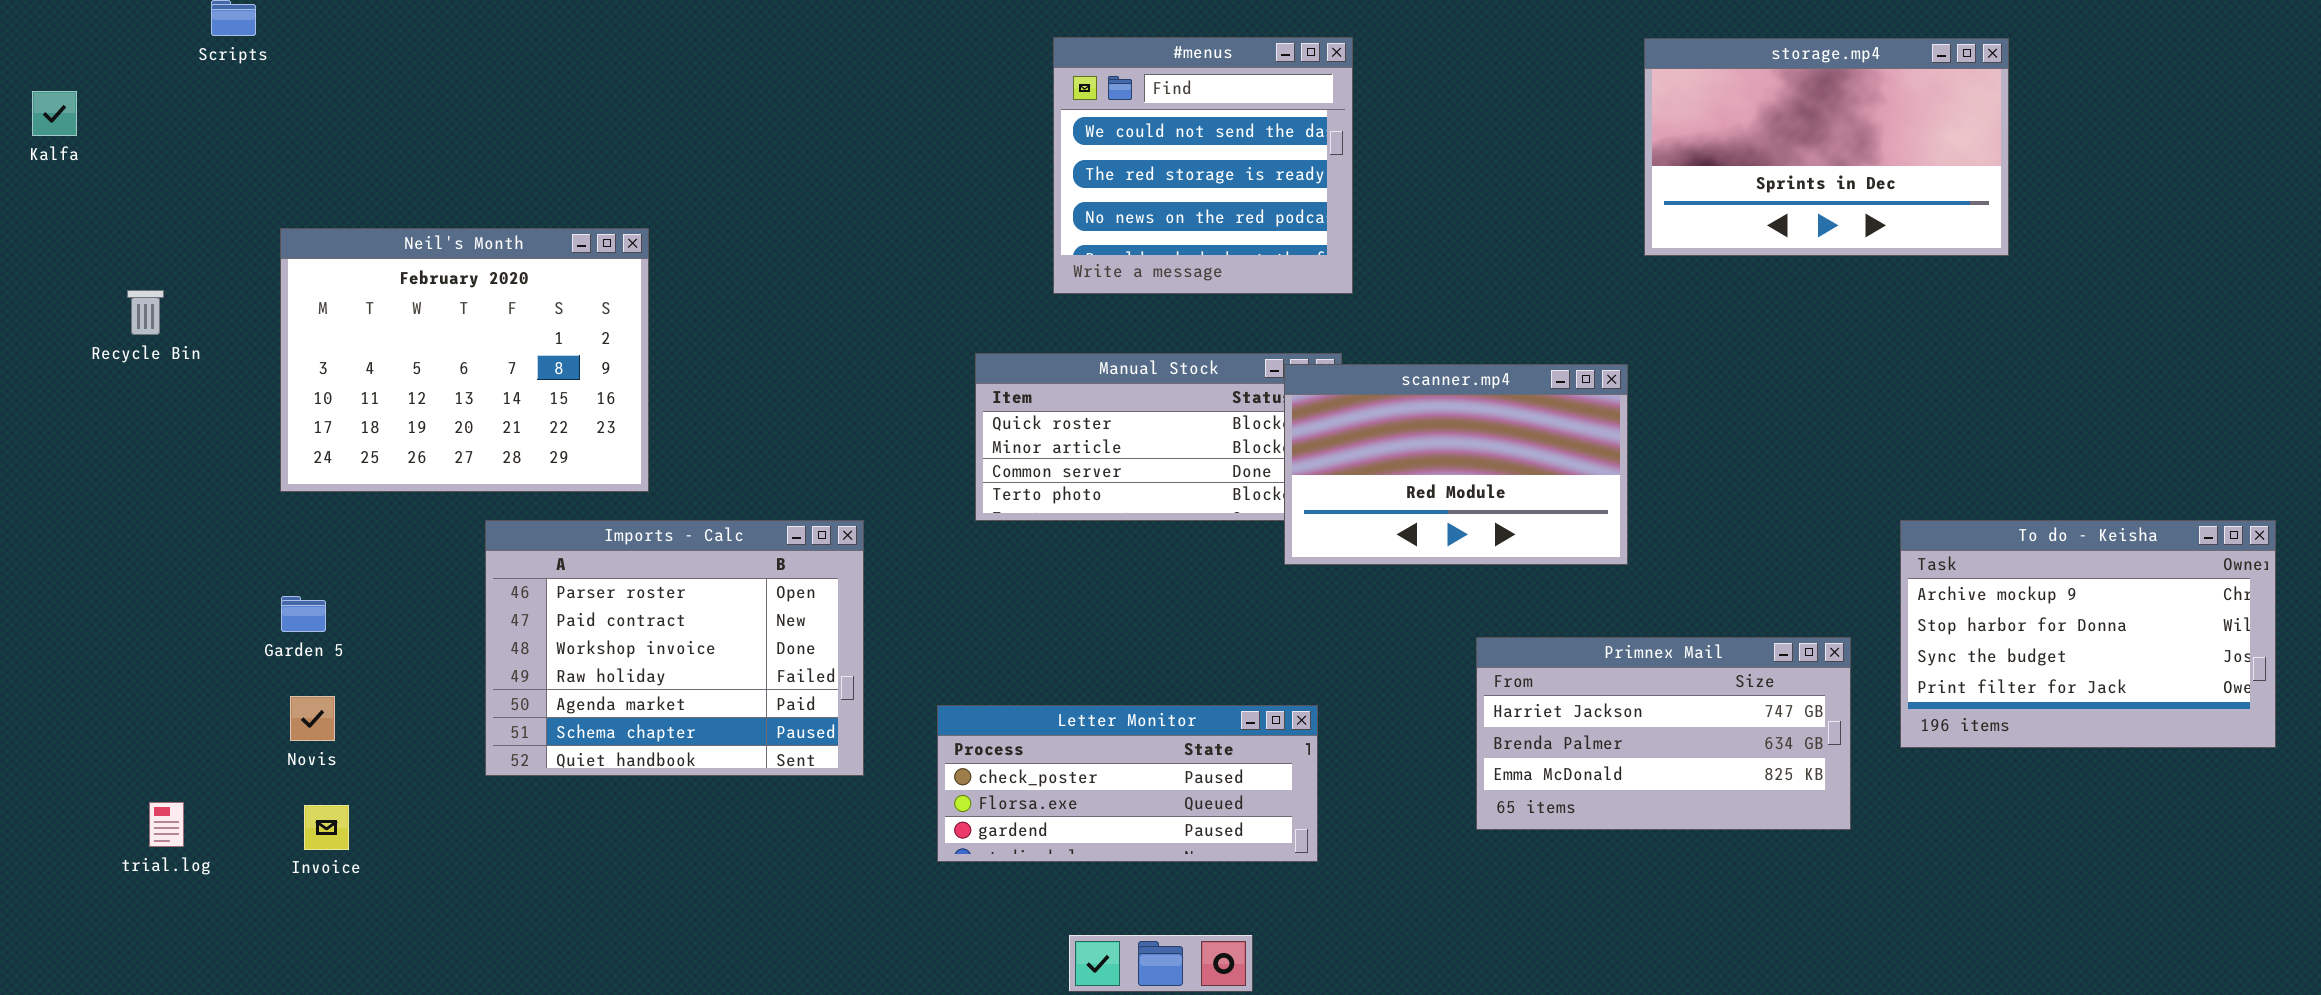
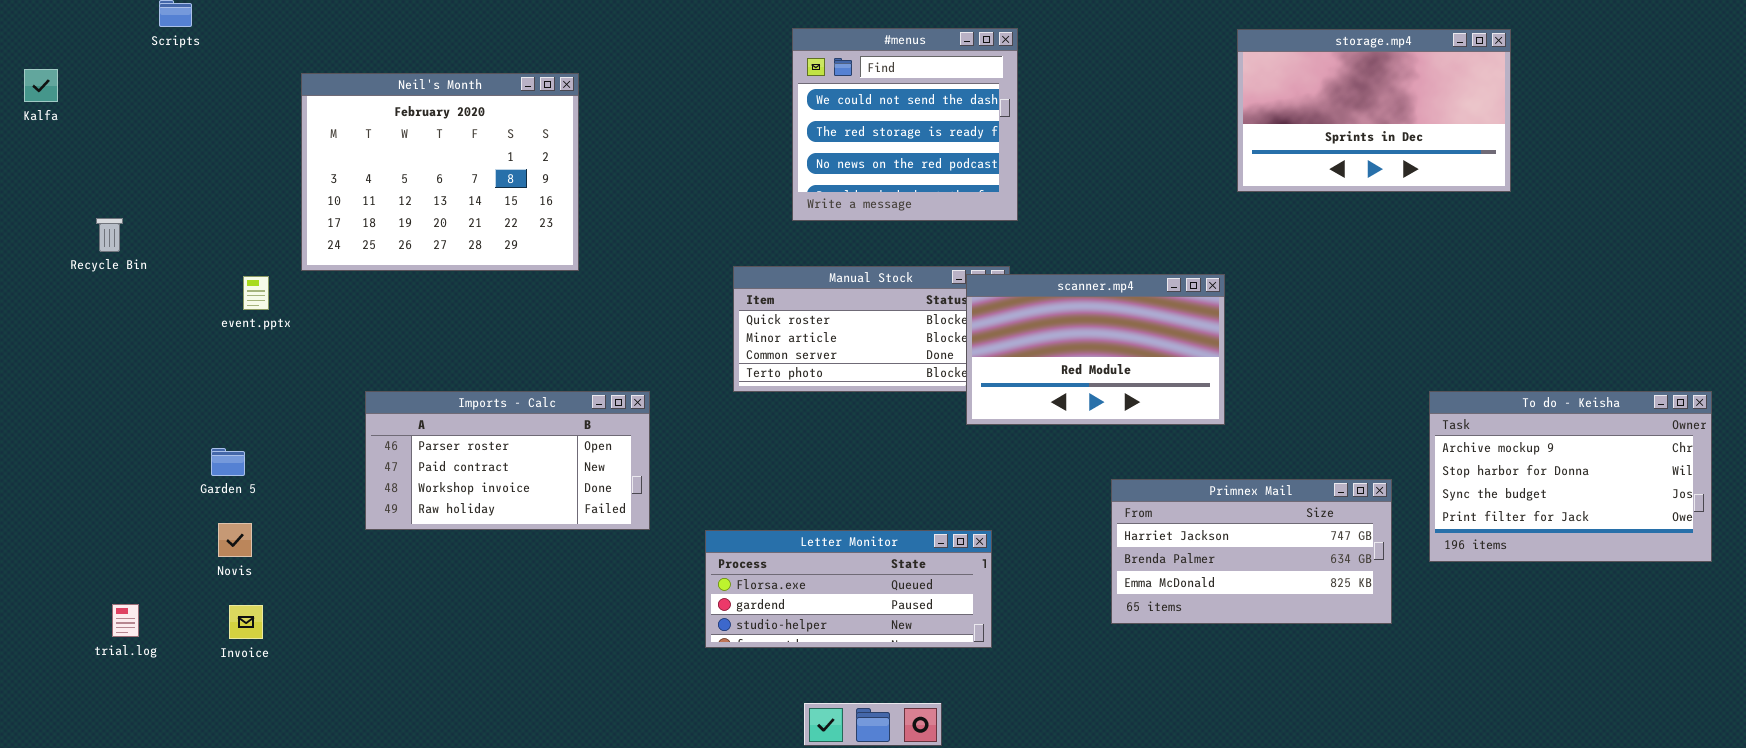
Neil's Month: [280,228,649,492] -> [301,73,579,271], moved
Imports - Calc: [485,520,864,776] -> [365,391,650,530], resized
Letter Monitor: [937,705,1318,862] -> [705,530,992,648], scrolled down 1 row

